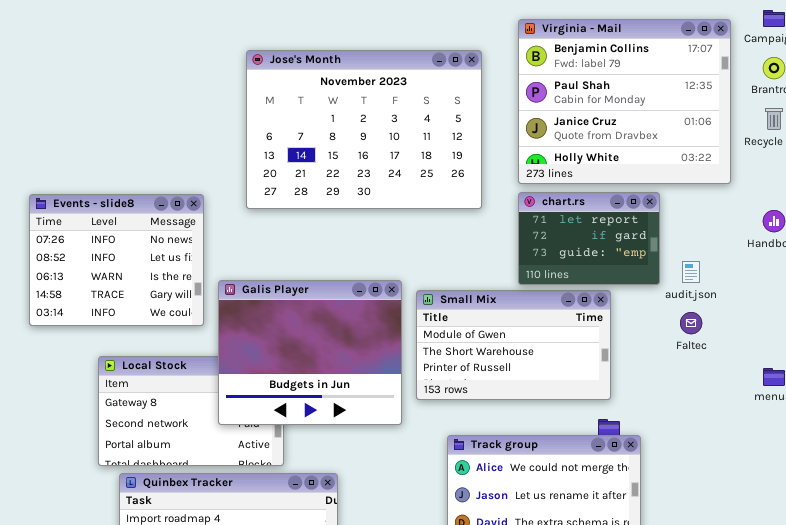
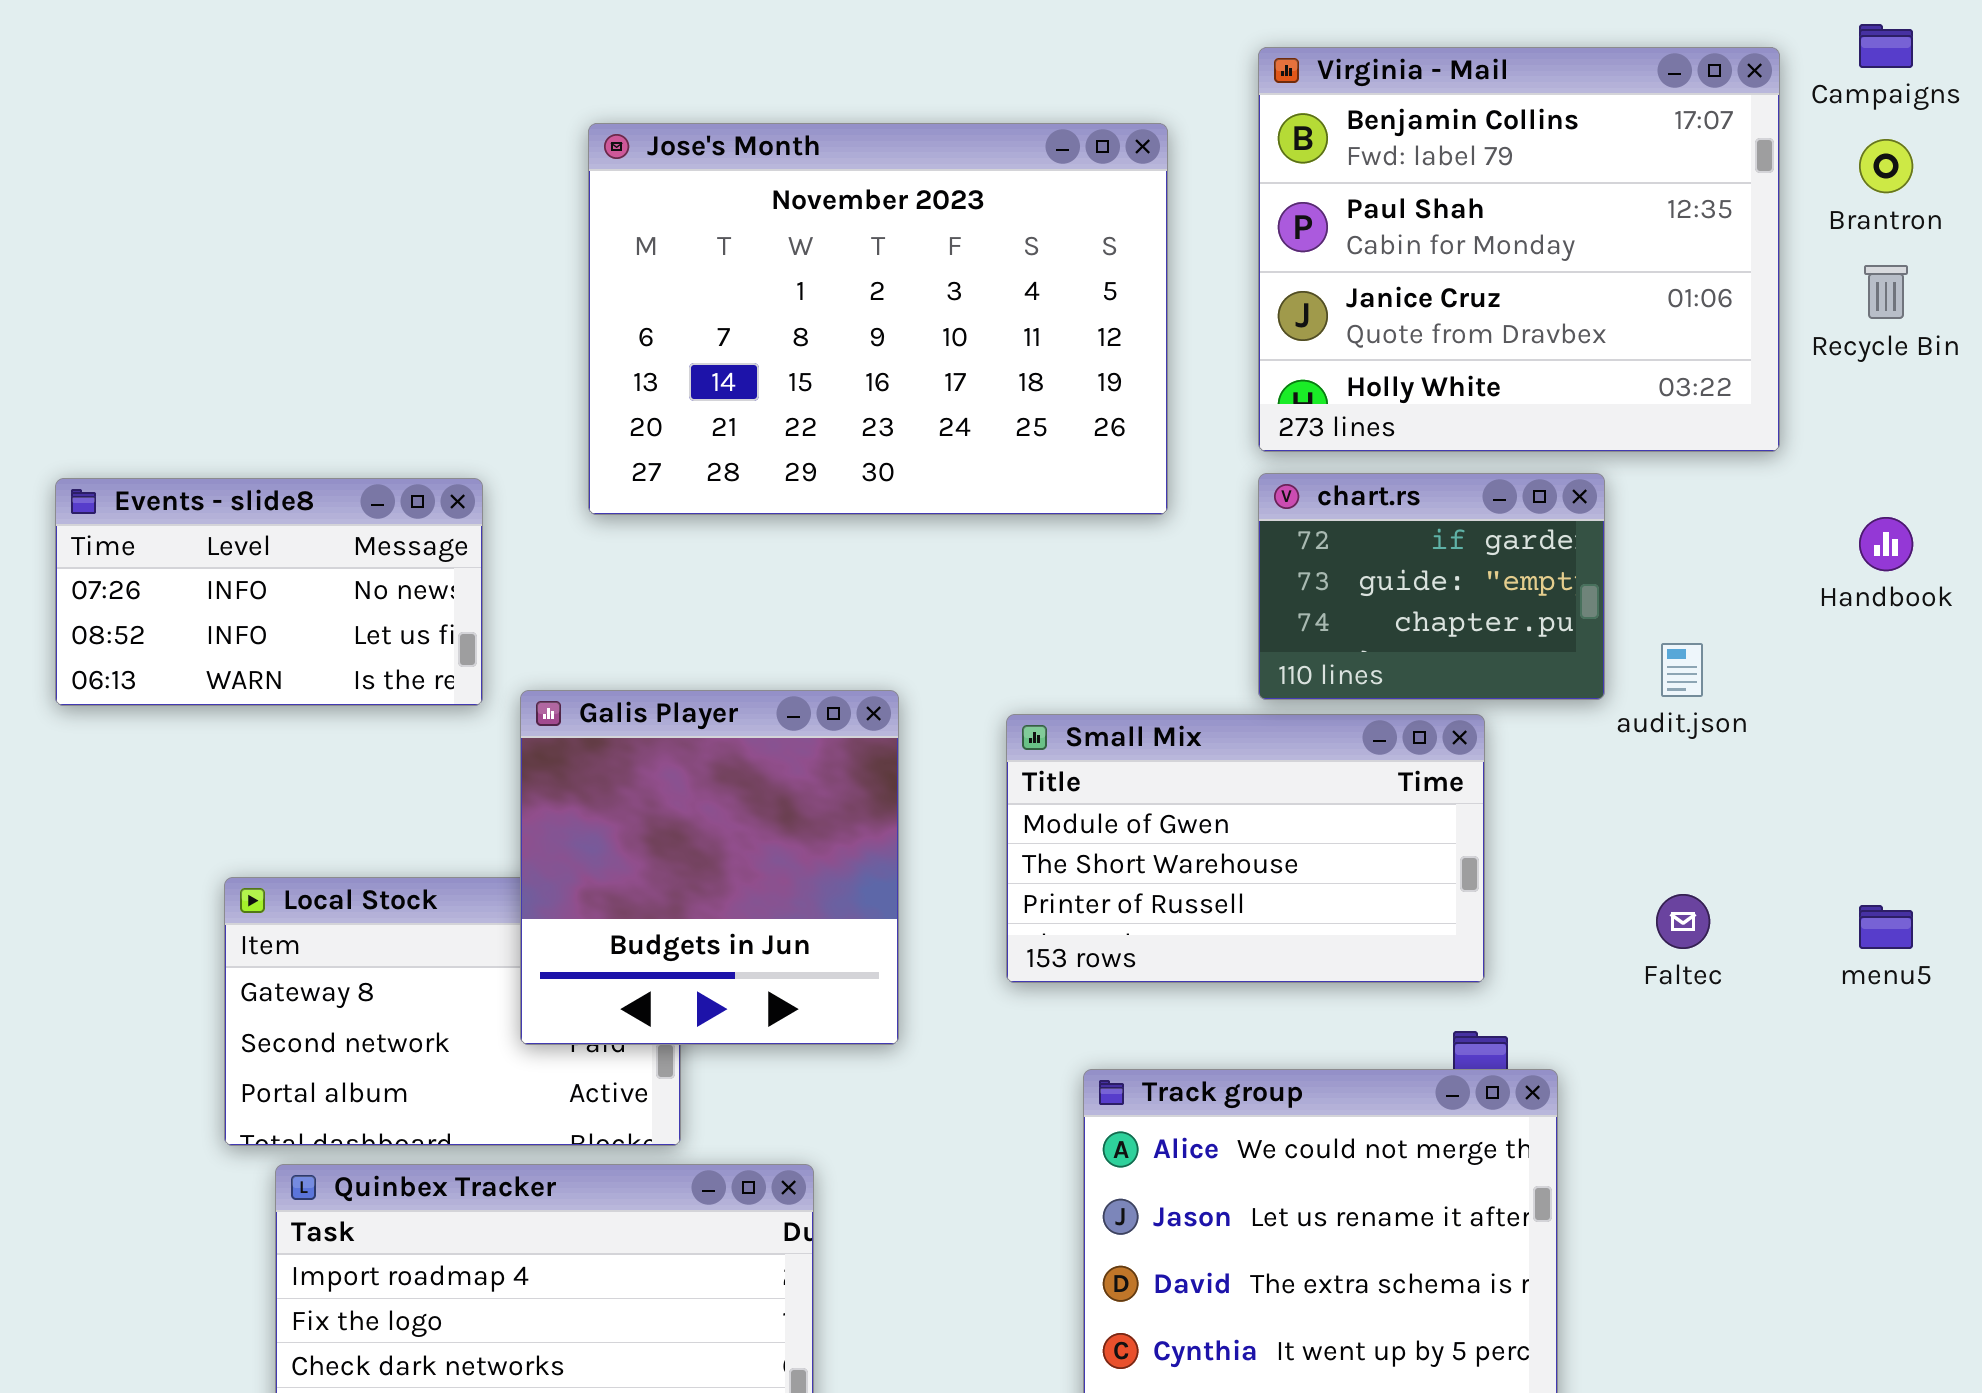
chart.rs: [518,192,660,285] -> [1258,473,1605,700], scrolled down 1 row
Events - slide8: [29,194,204,326] -> [55,478,483,706], resized
Galis Player: [218,280,402,425] -> [520,690,899,1045], resized
Faltec: [680,312,702,334] -> [1656,894,1710,949], moved

